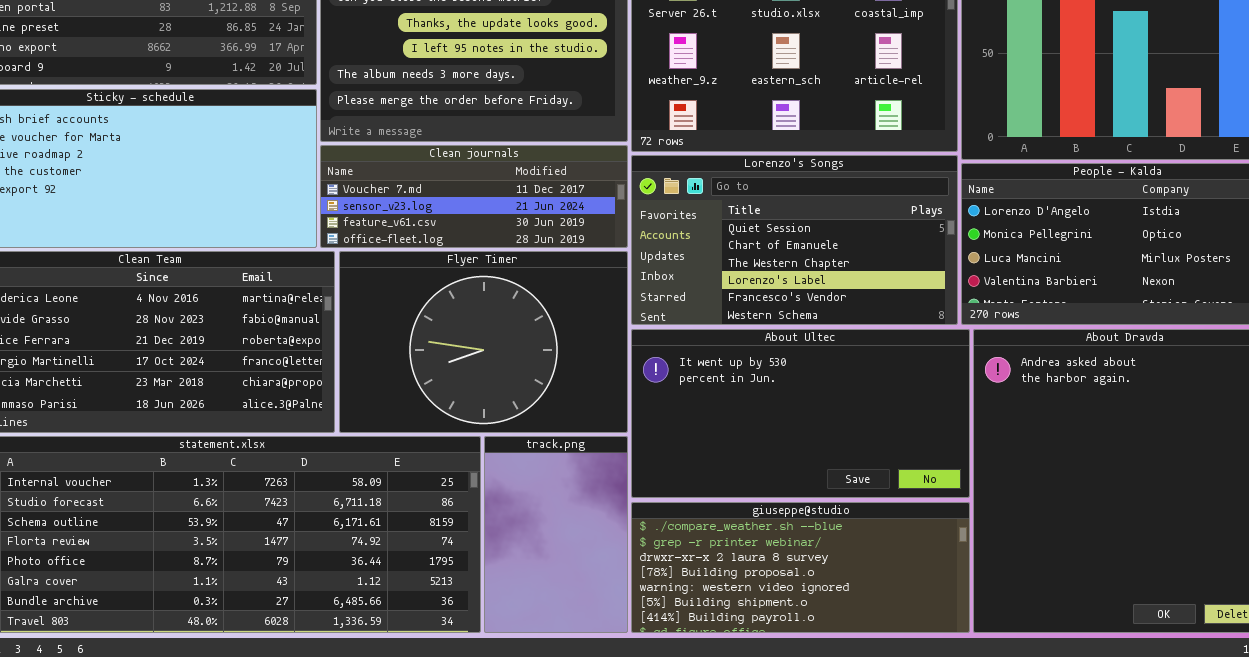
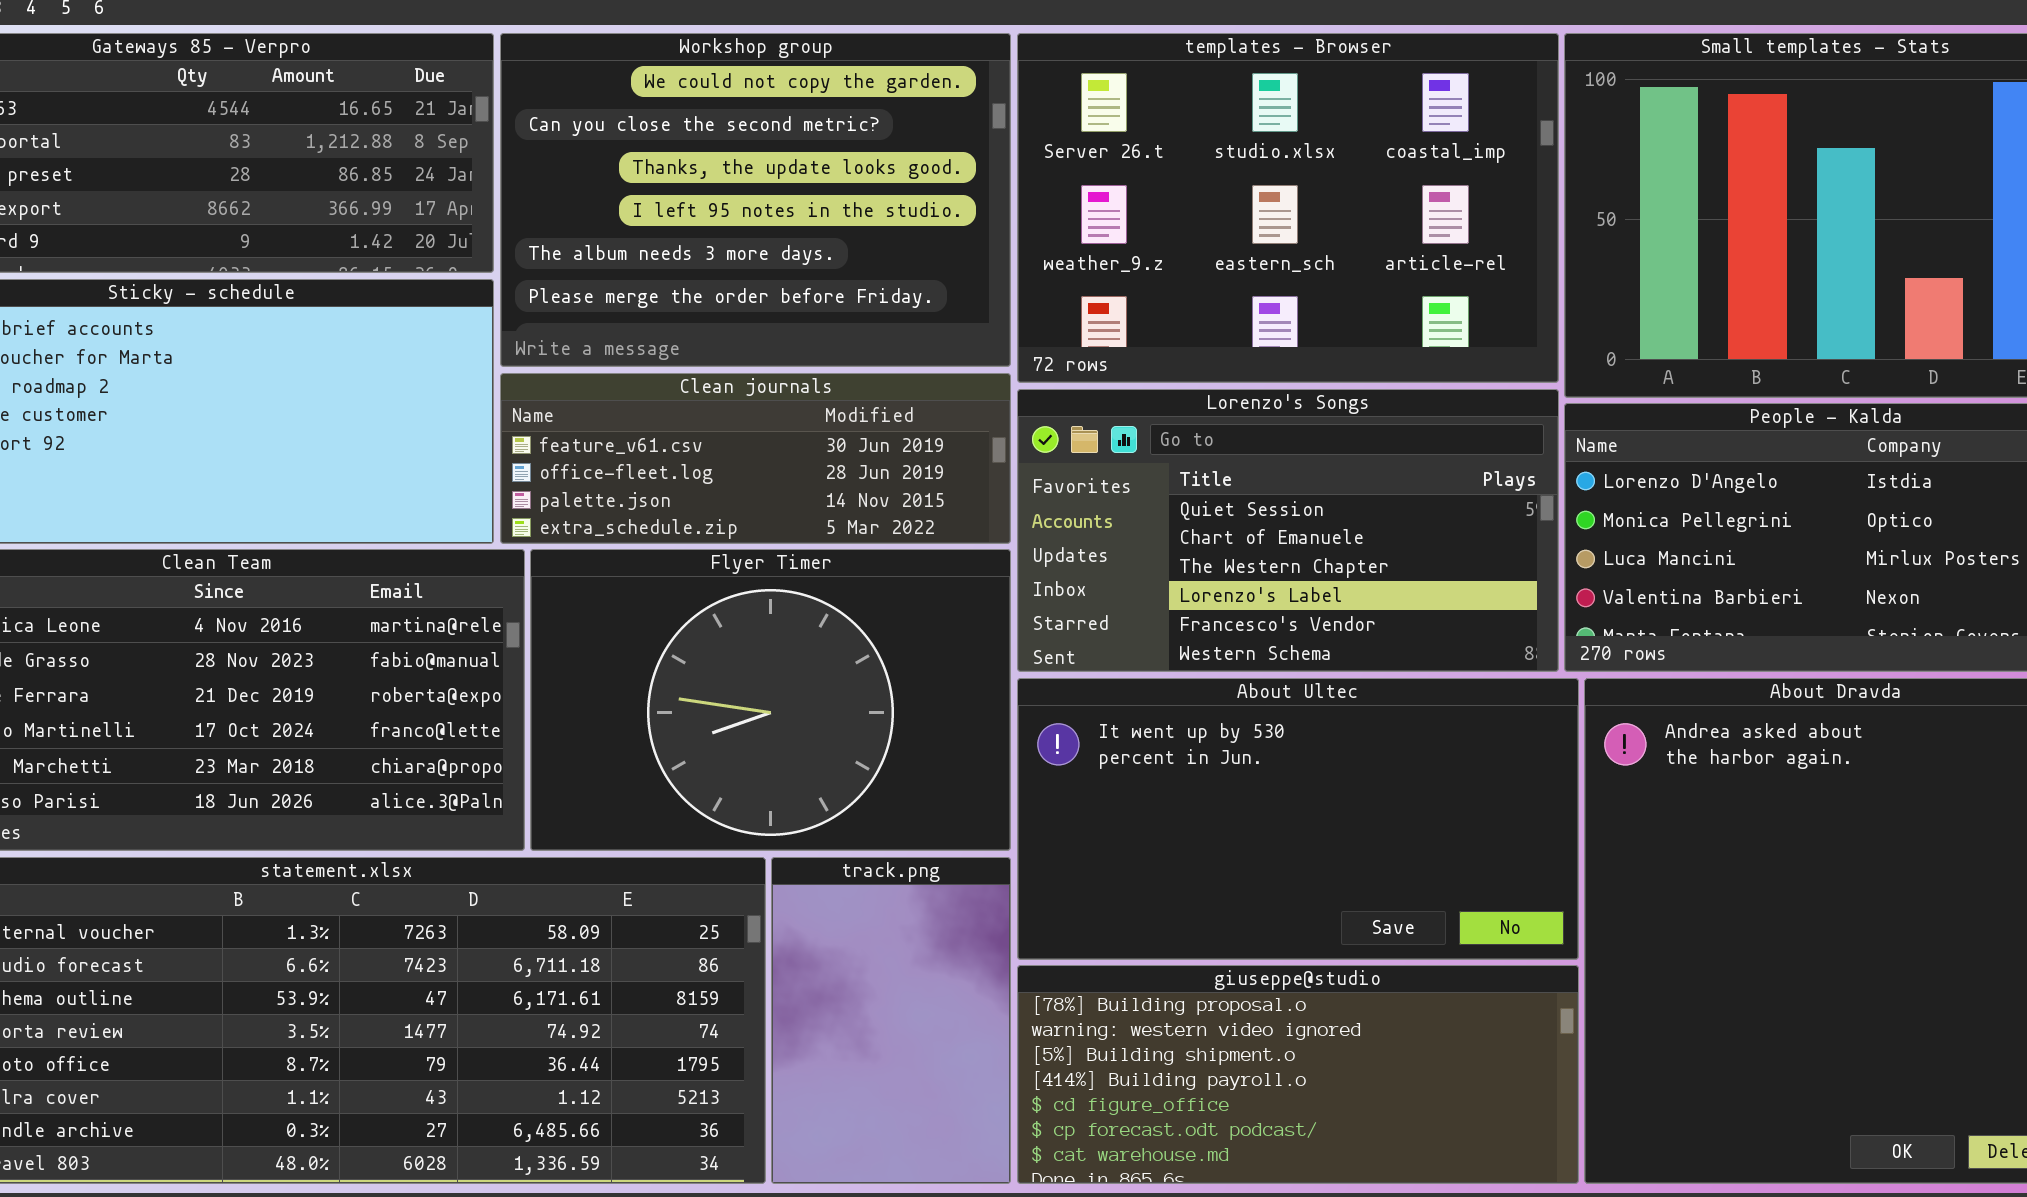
Clean journals: [320,145,628,248] -> [500,373,1011,544], scrolled down 2 rows
giuseppe@studio: [631,502,970,633] -> [1017,965,1579,1184], scrolled down 3 rows

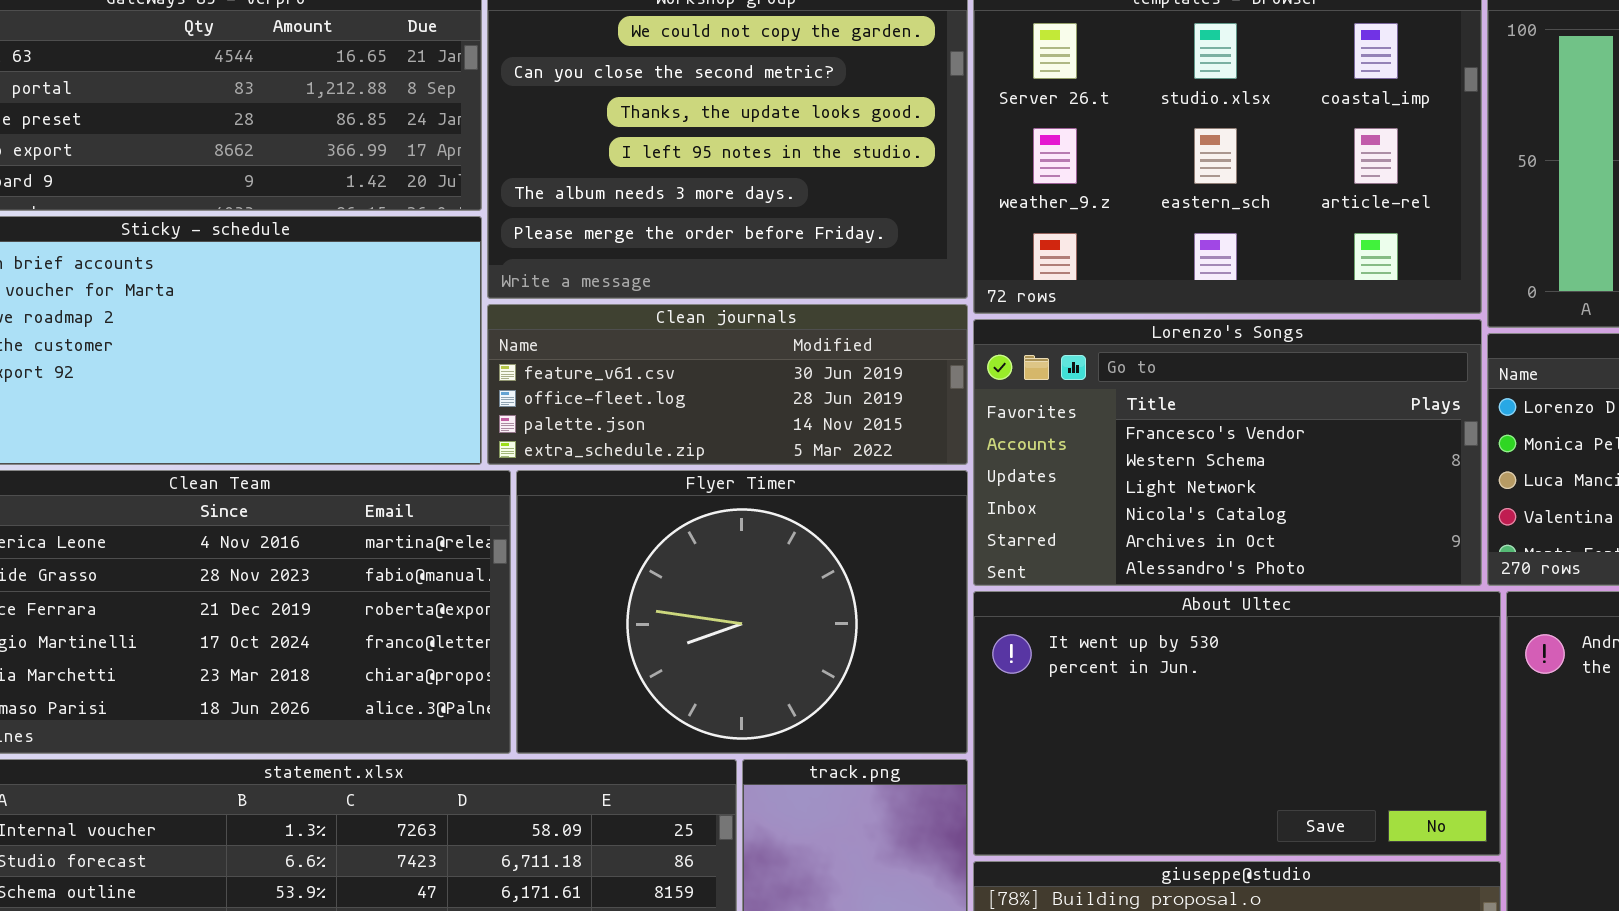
Lorenzo's Songs: [1017,389,1559,672] -> [973,319,1482,586], scrolled down 4 rows

